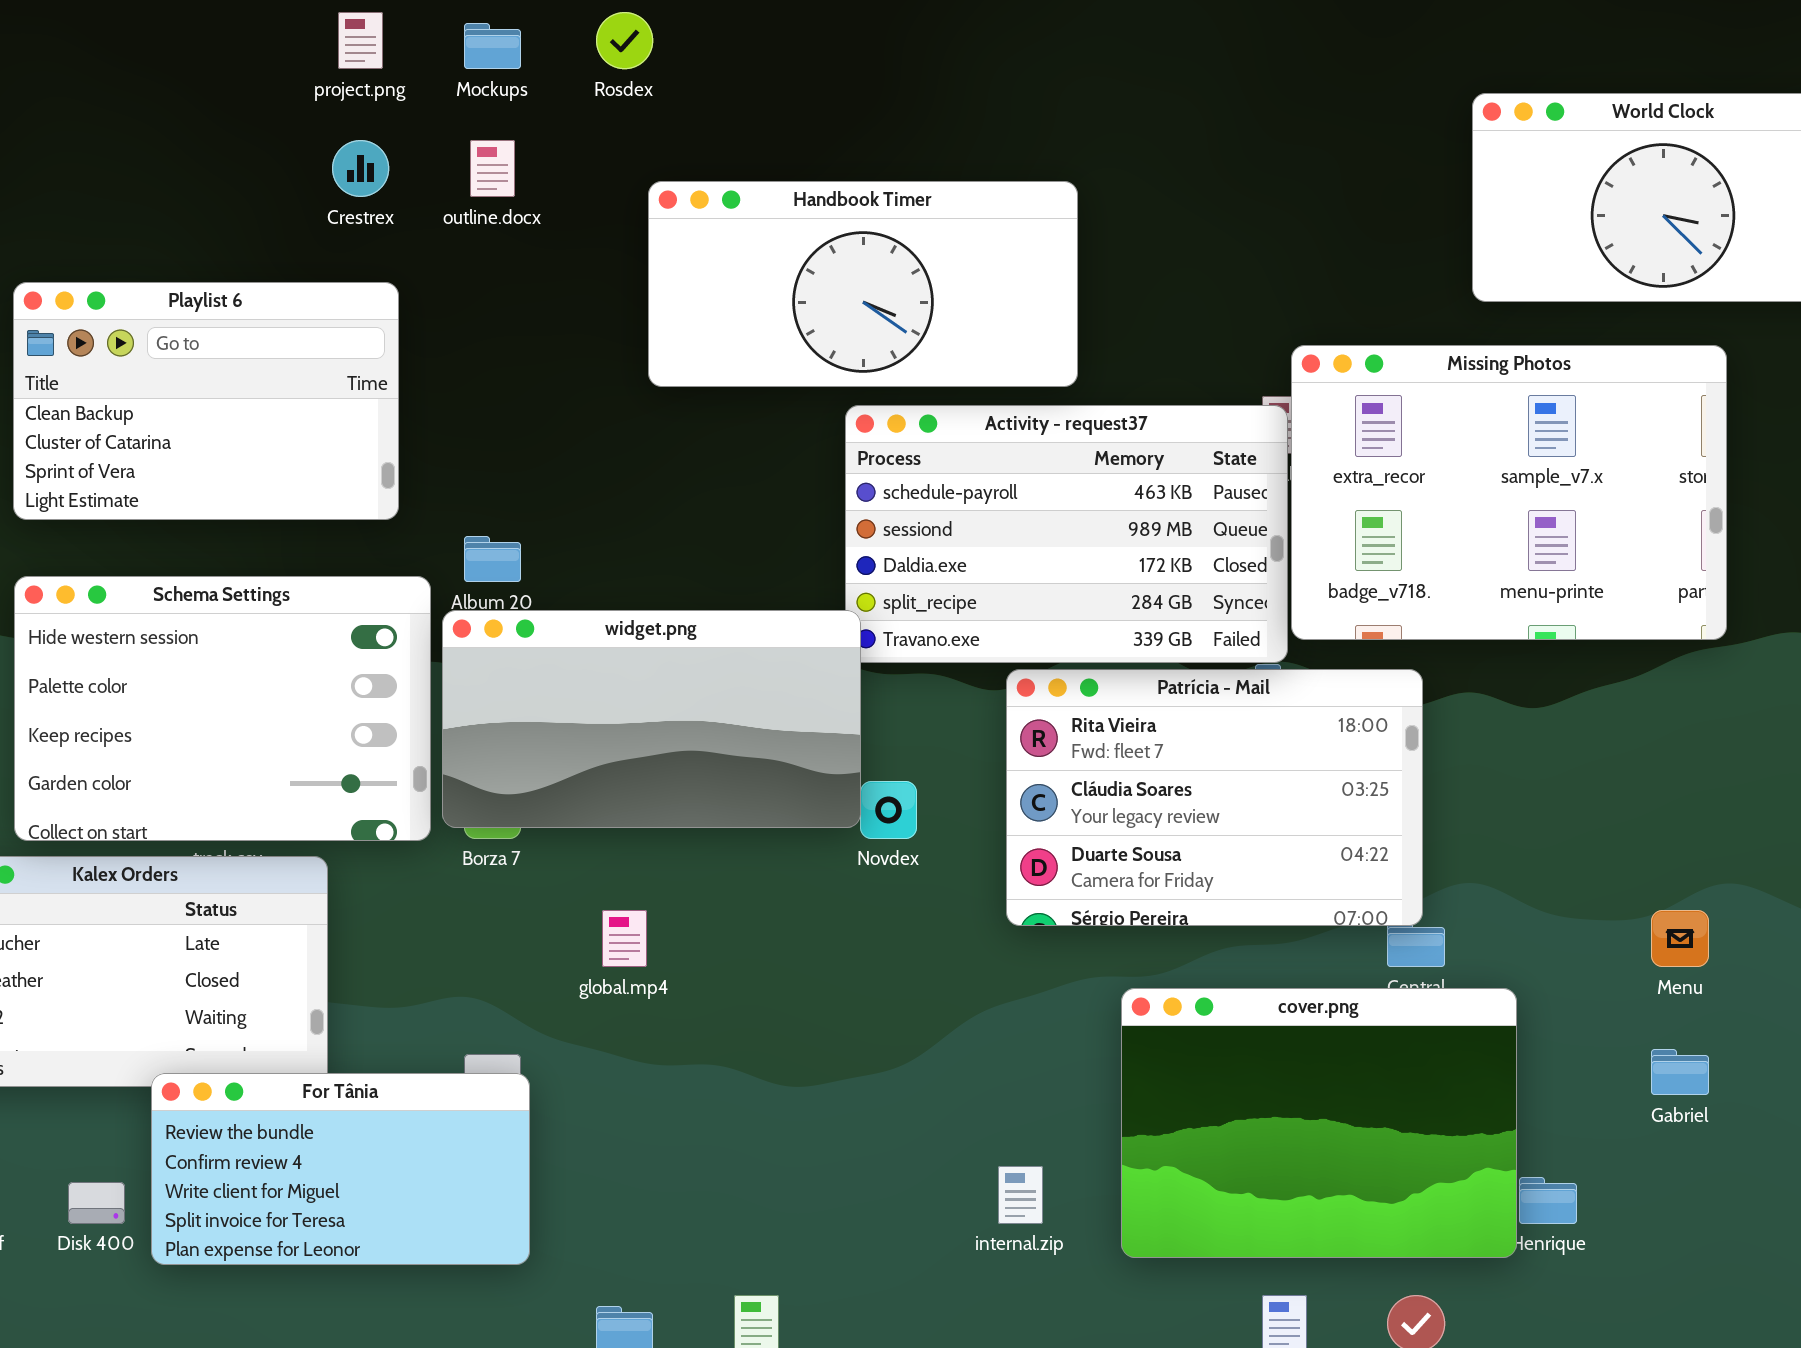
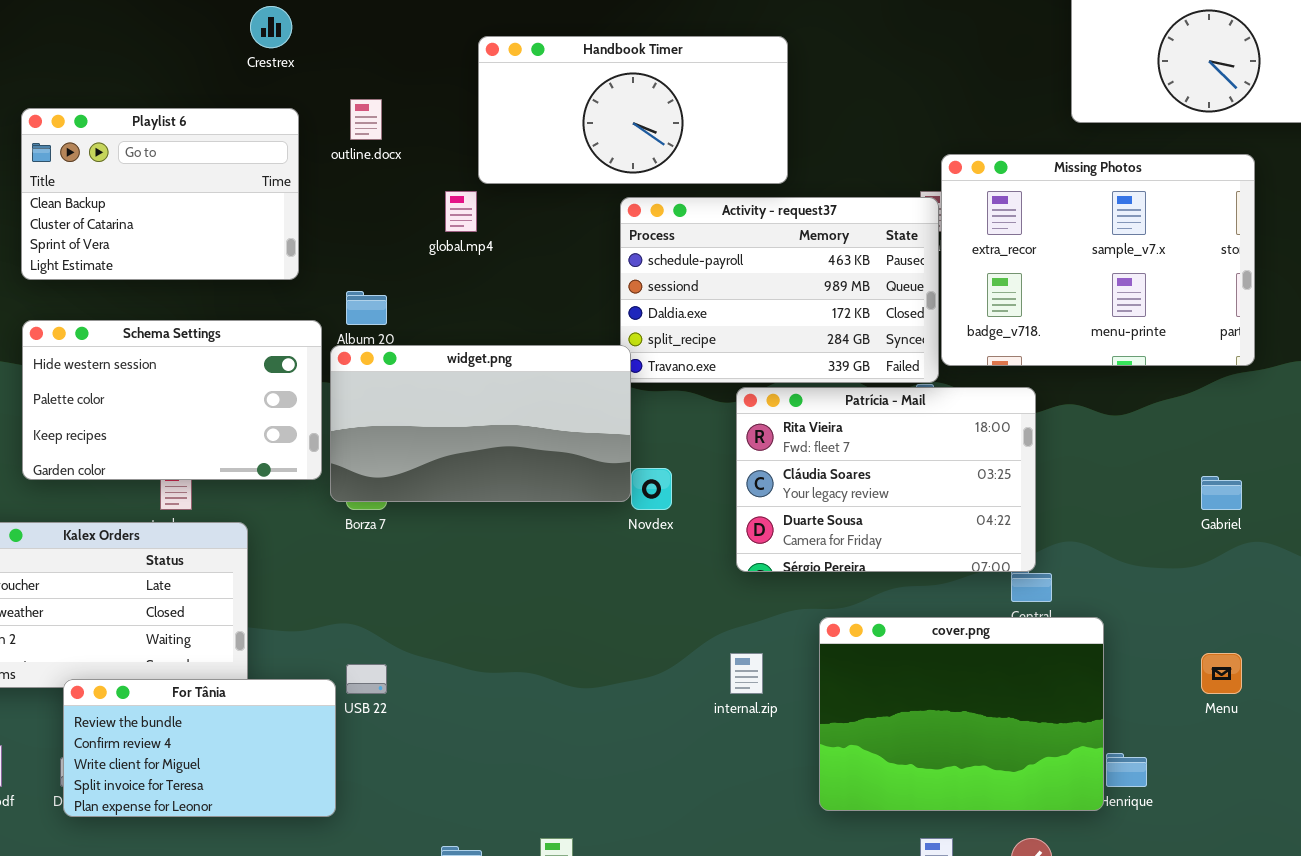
outline.docx: [470,140,515,197] -> [350,99,382,140], moved
Schema Settings: [14,576,431,841] -> [22,320,322,480], resized
global.mp4: [602,910,647,967] -> [445,191,477,232], moved
Menu: [1651,910,1709,967] -> [1201,653,1242,694], moved
Gabriel: [1651,1049,1709,1095] -> [1201,476,1242,510], moved
For Tânia: [151,1073,530,1265] -> [63,679,336,817], moved
internal.zip: [998,1166,1043,1224] -> [730,653,763,694], moved

